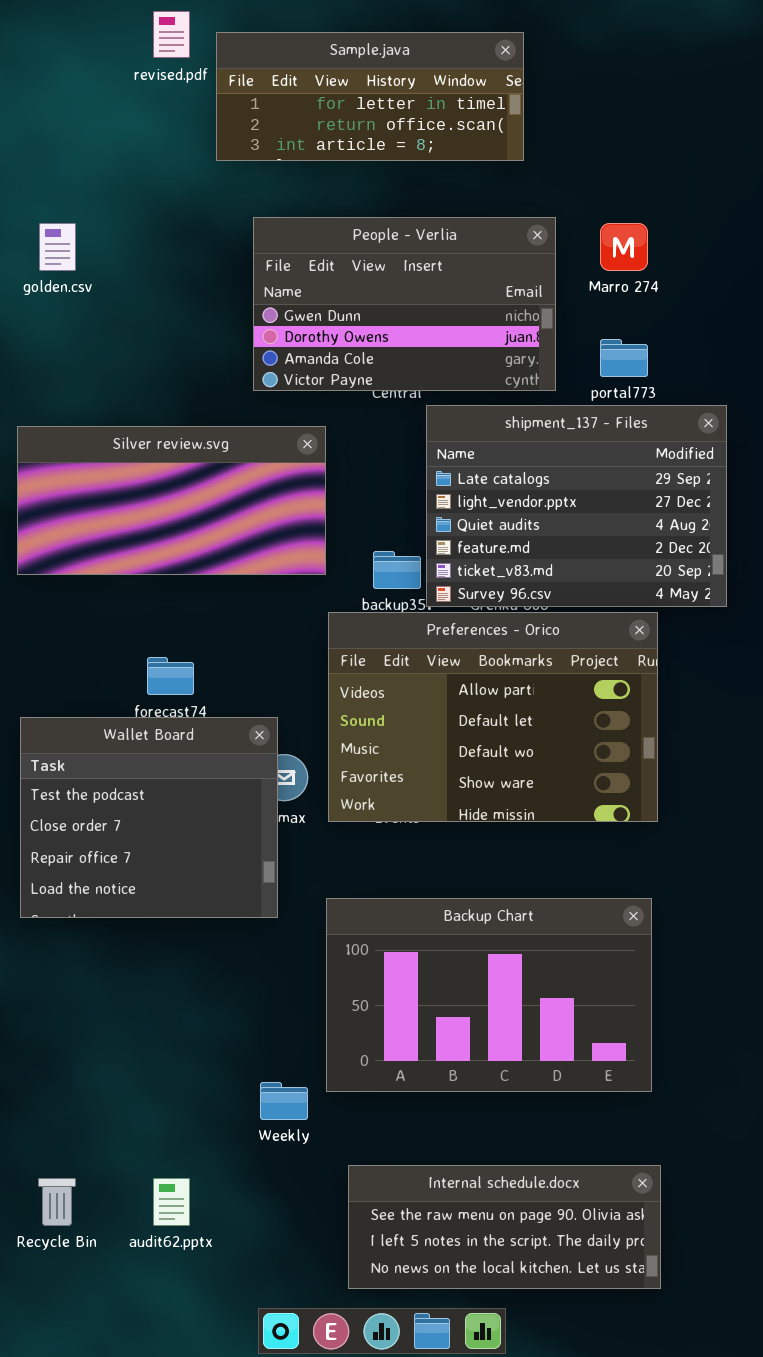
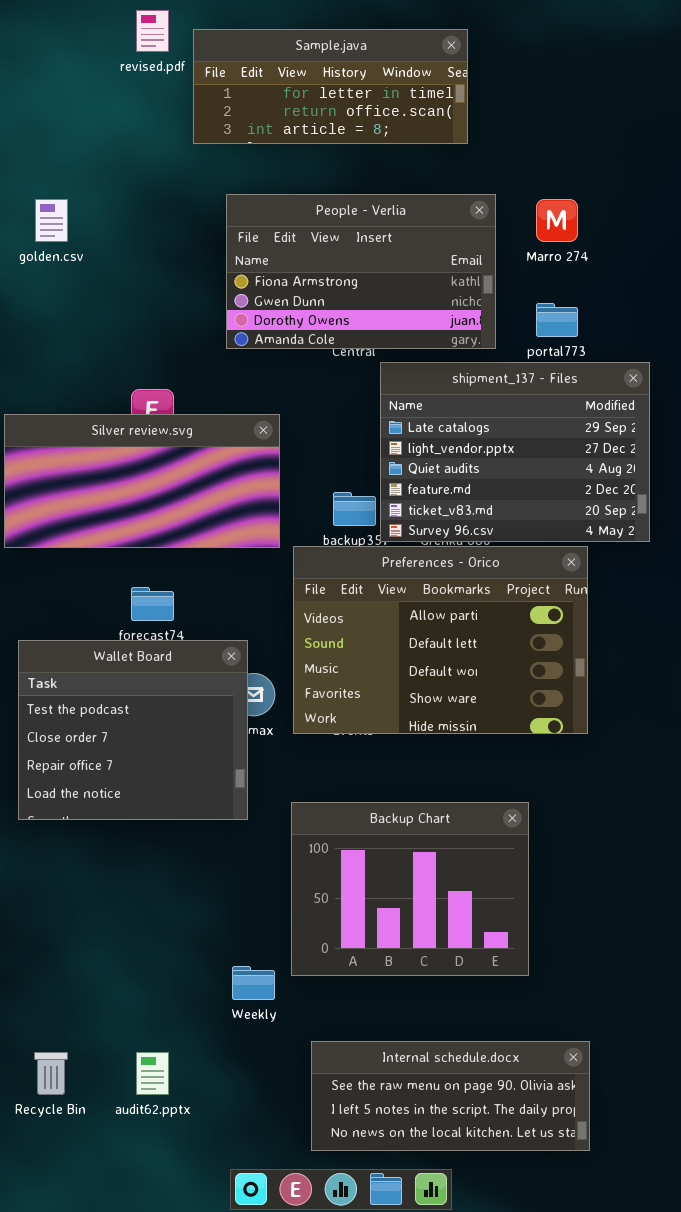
People - Verlia: [253,217,556,391] -> [226,194,496,349], scrolled up 1 row
Silver review.svg: [17,426,326,575] -> [4,414,280,548], moved
Backup Chart: [326,898,652,1092] -> [291,802,529,976], resized

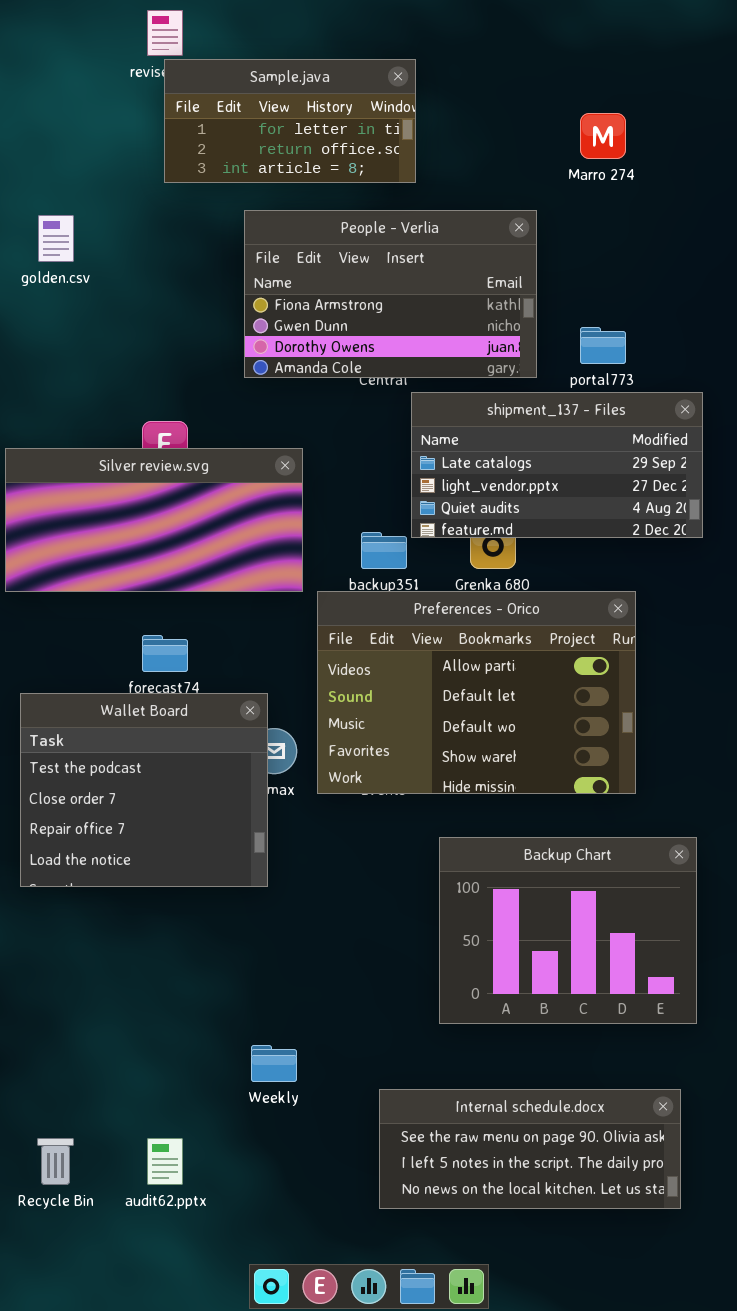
Sample.java: [193,29,468,144] -> [164,59,416,183], moved, resized
Marro 274: [536,199,578,242] -> [580,113,626,159], moved
shipment_137 - Files: [380,362,650,542] -> [411,392,703,538], resized
Backup Chart: [291,802,529,976] -> [439,837,697,1024], moved
Internal schedule.docx: [311,1041,590,1151] -> [379,1089,681,1209], moved

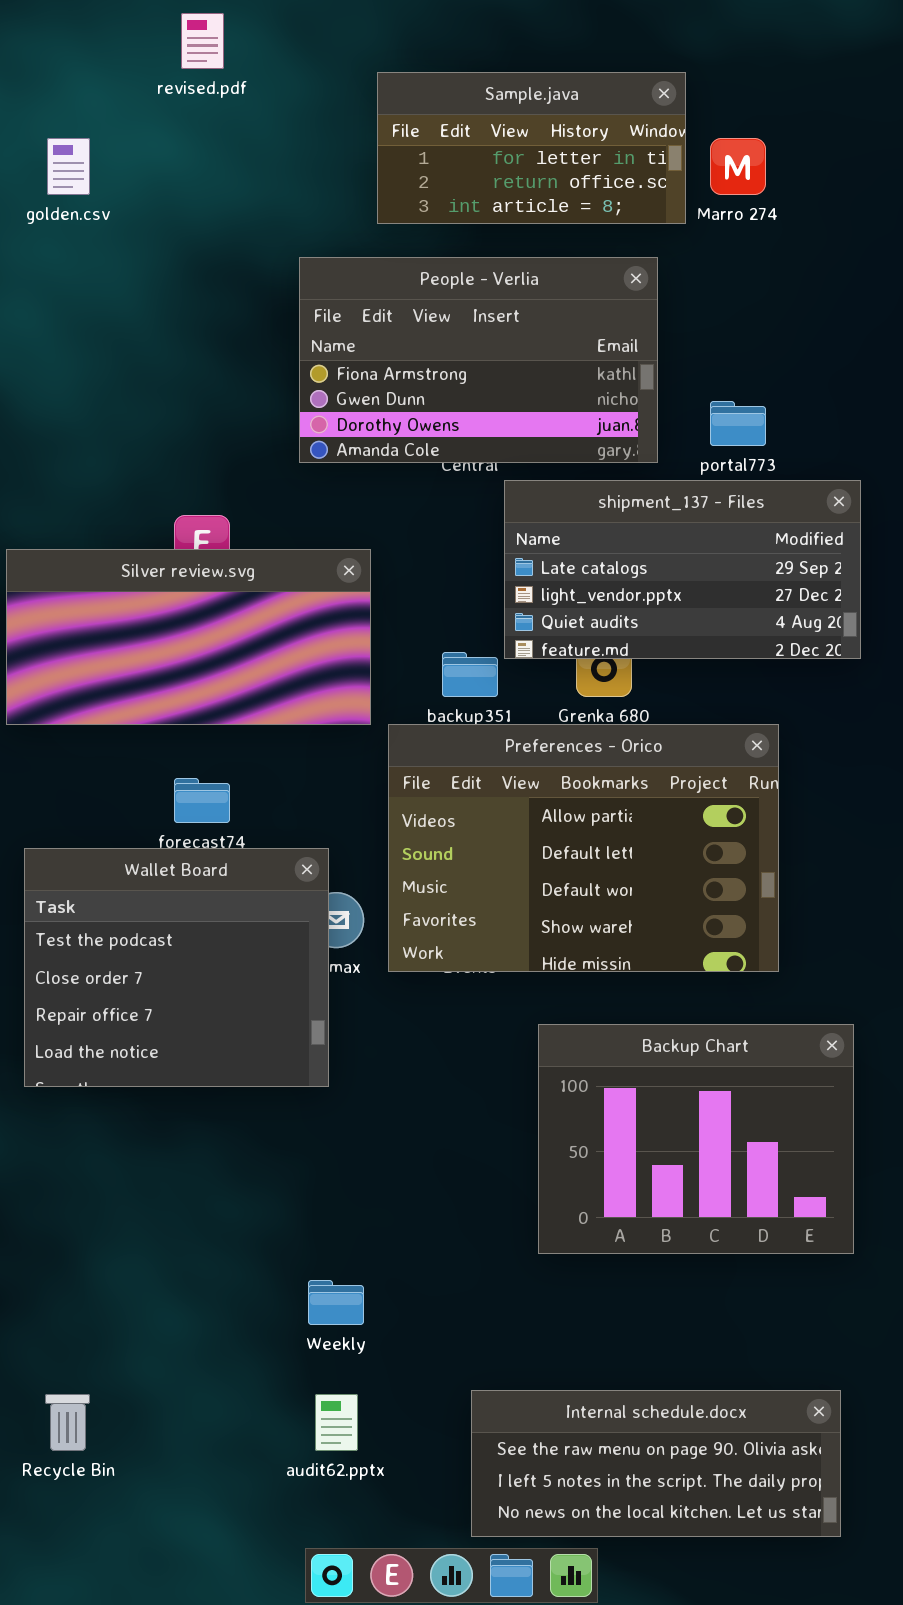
Sample.java: [164,59,416,183] -> [377,72,686,224], moved
golden.csv: [38,215,74,262] -> [47,138,90,195], moved
Internal schedule.docx: [379,1089,681,1209] -> [471,1390,841,1537], moved
audit62.pptx: [147,1138,183,1185] -> [315,1394,358,1451], moved

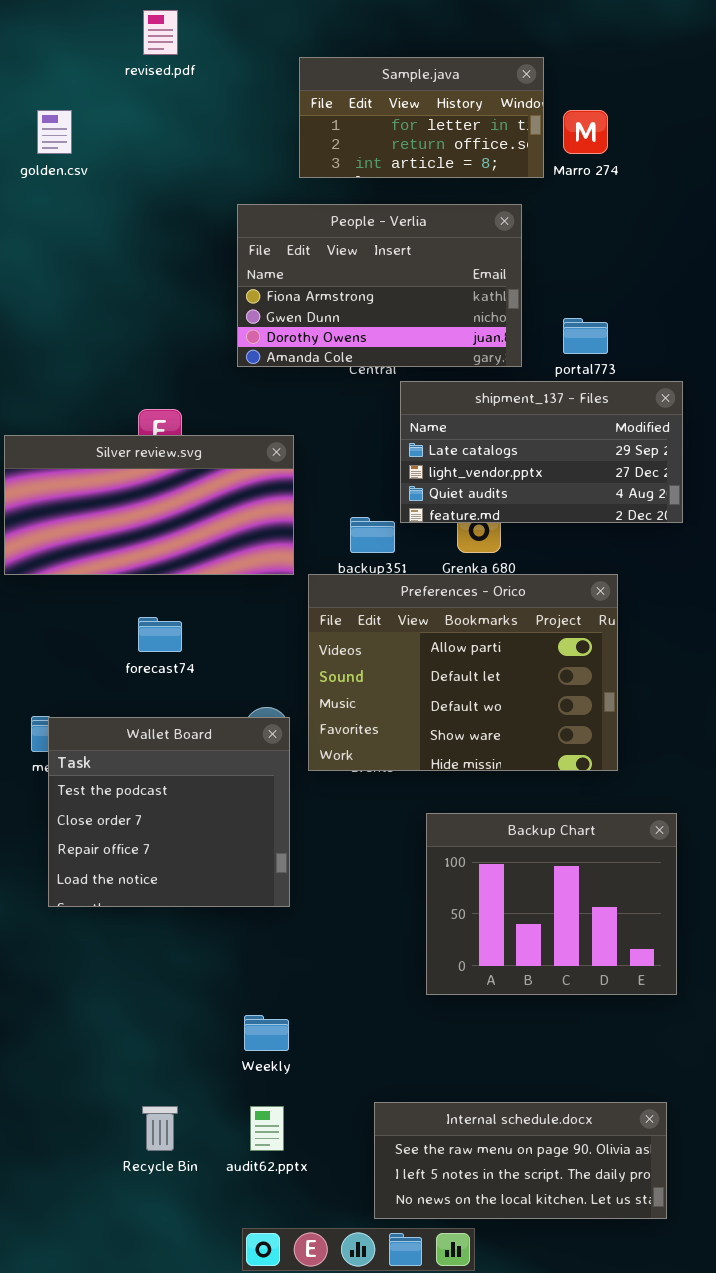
Wallet Board: [24,848,329,1087] -> [48,717,290,907], moved
Recycle Bin: [45,1394,90,1451] -> [142,1106,178,1151], moved

